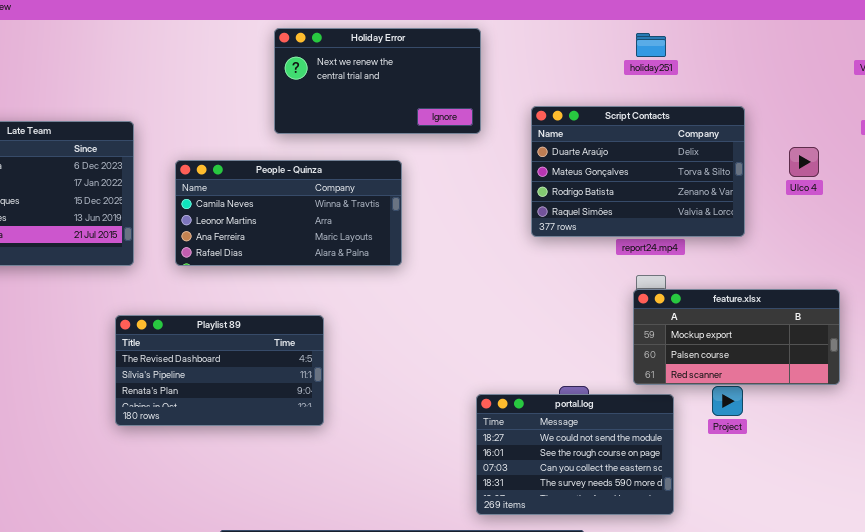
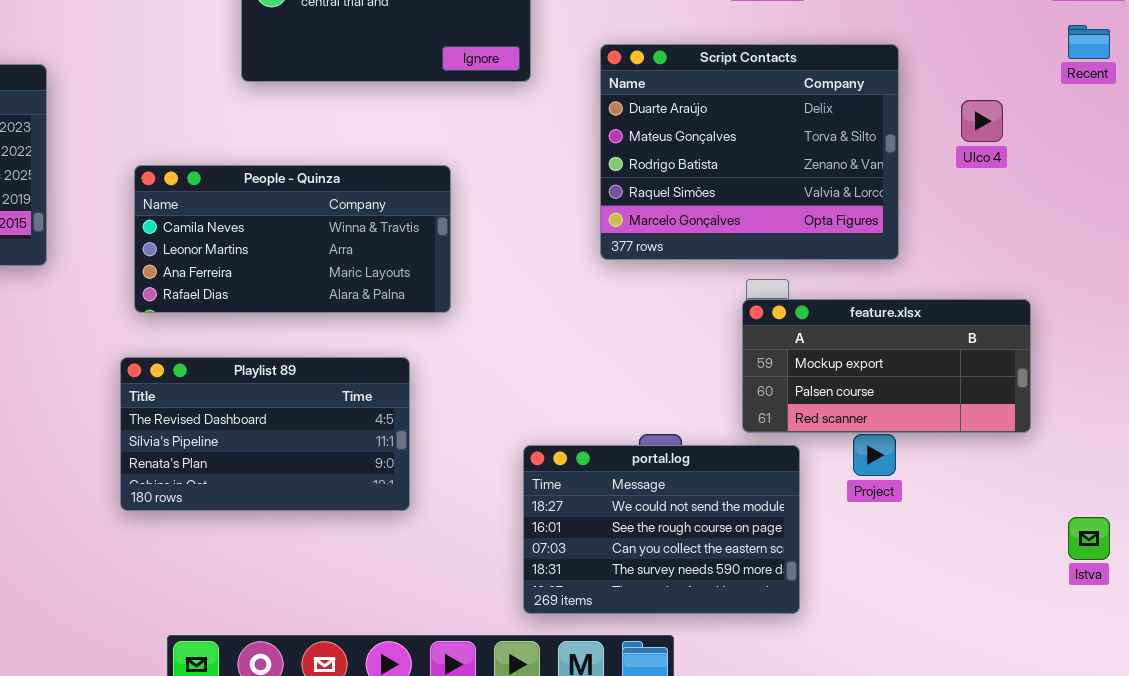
Script Contacts: [531,106,745,237] -> [600,44,899,260], resized
People - Quinza: [175,160,402,266] -> [134,165,451,313], moved
Playlist 89: [115,315,324,426] -> [120,357,410,511], moved

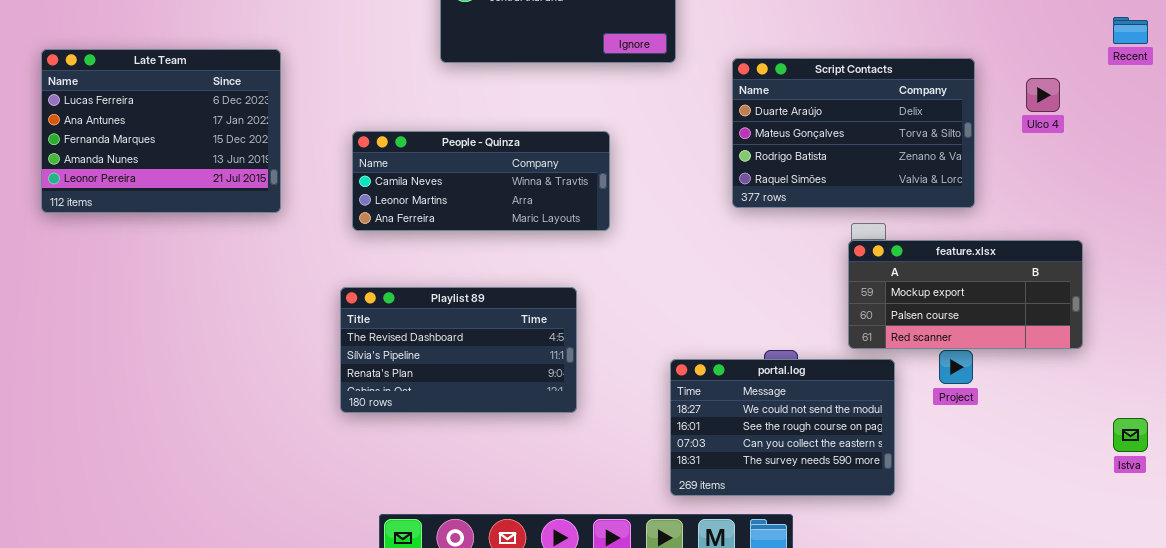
Script Contacts: [600,44,899,260] -> [732,58,975,208], resized
People - Quinza: [134,165,451,313] -> [352,131,610,231], resized

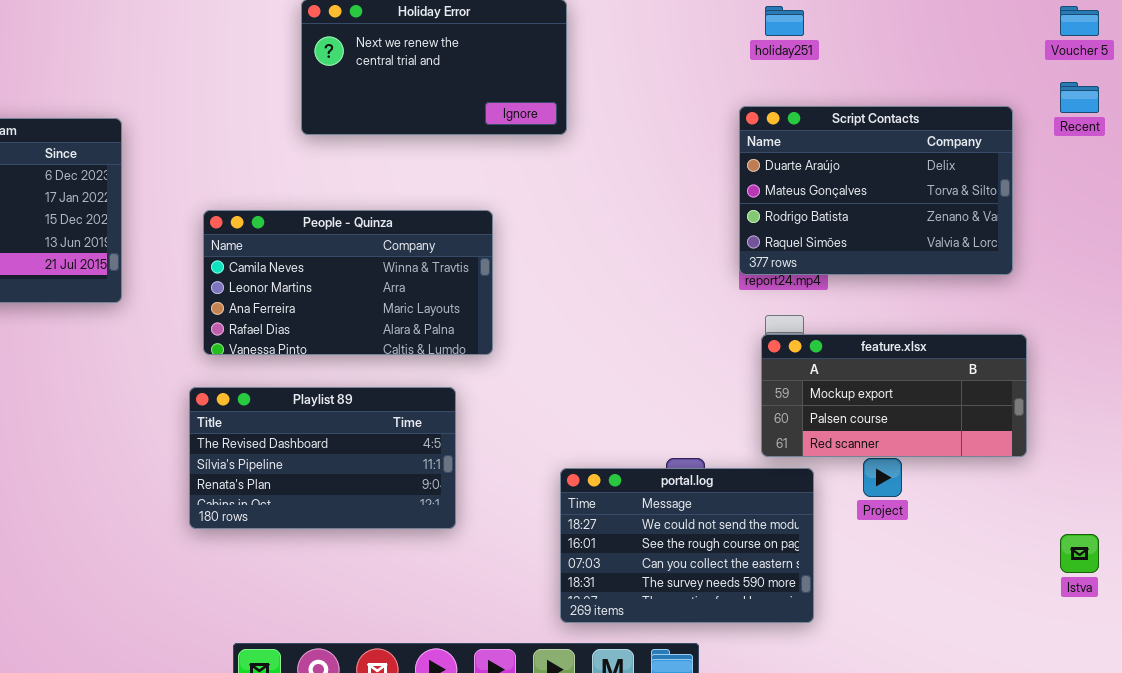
Script Contacts: [732,58,975,208] -> [739,106,1013,275], moved
People - Quinza: [352,131,610,231] -> [203,210,493,355], resized

